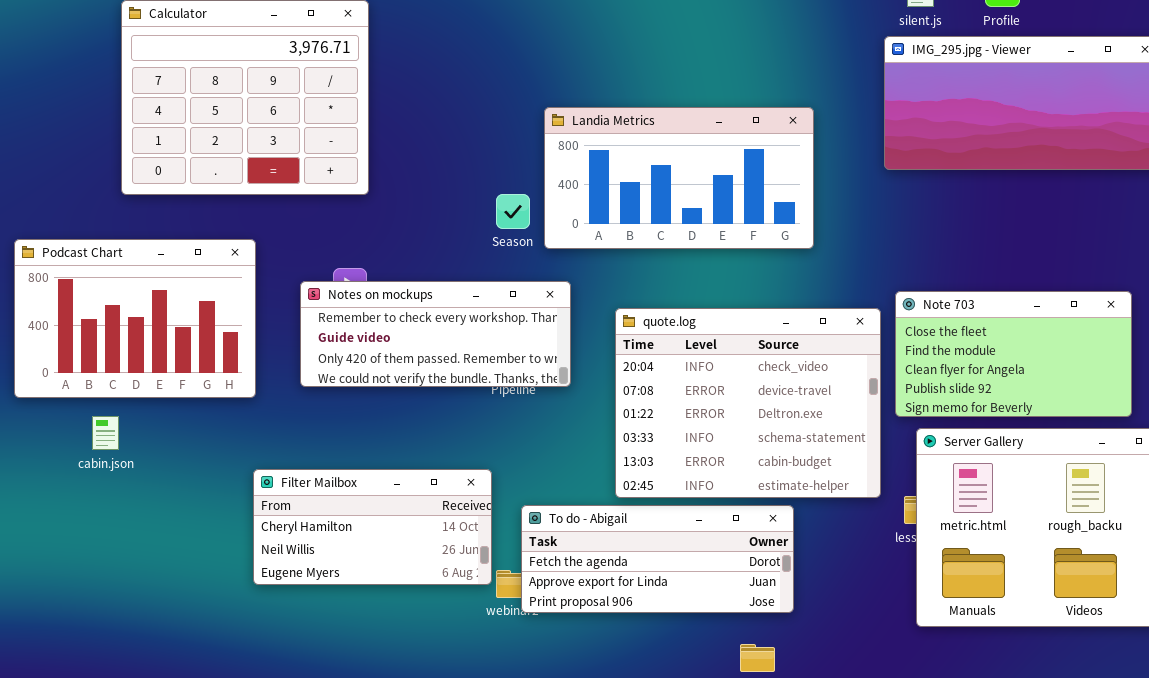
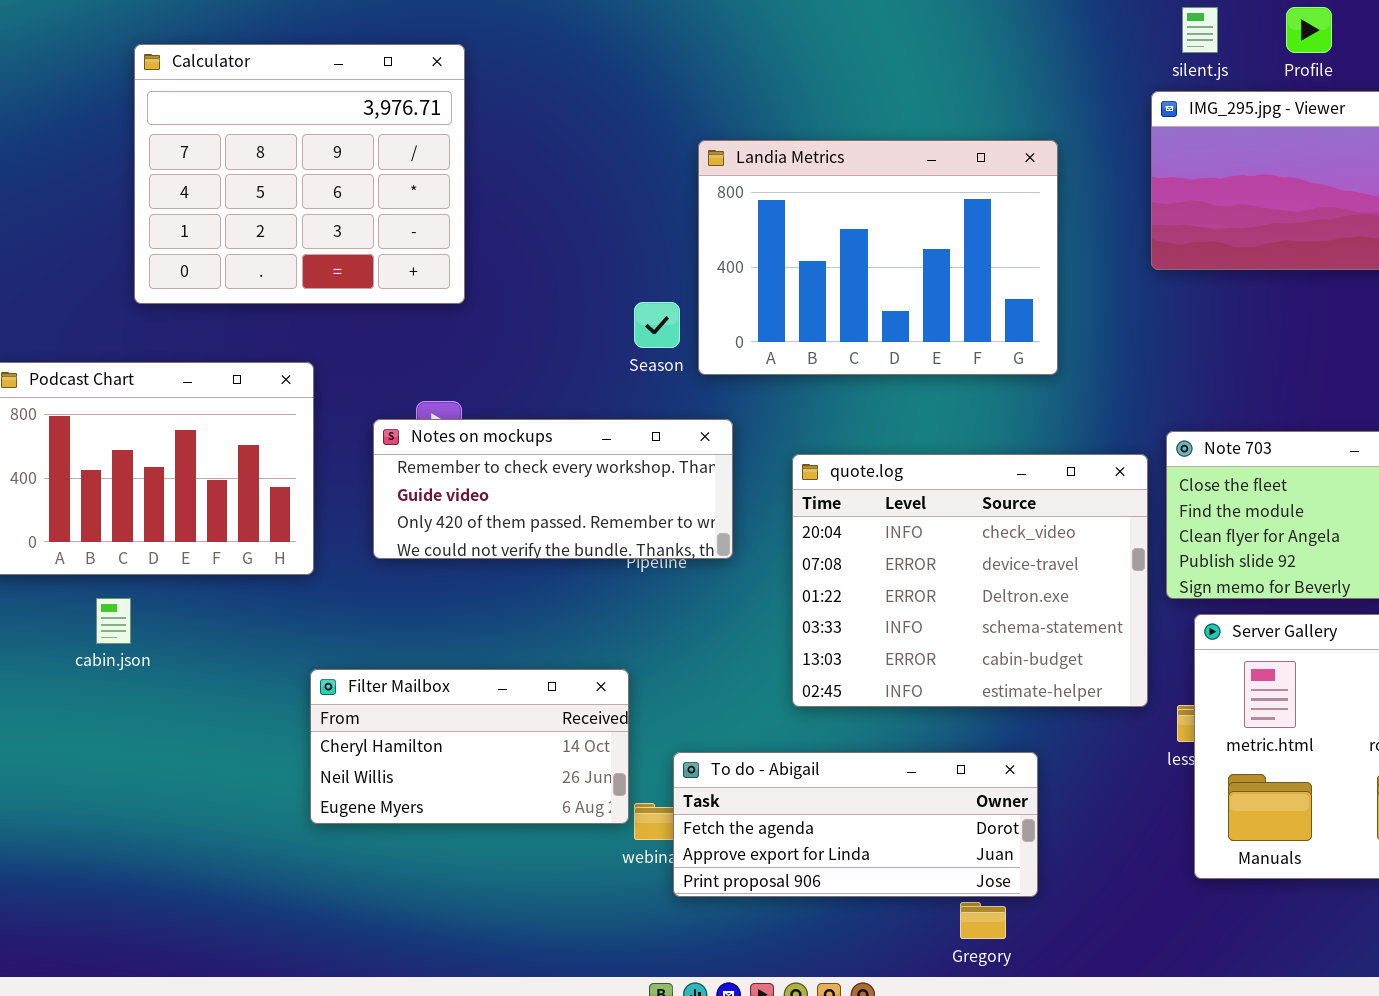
Landia Metrics: [544,107,814,249] -> [698,140,1058,375], resized
To do - Abigail: [521,505,794,613] -> [673,752,1038,897], moved

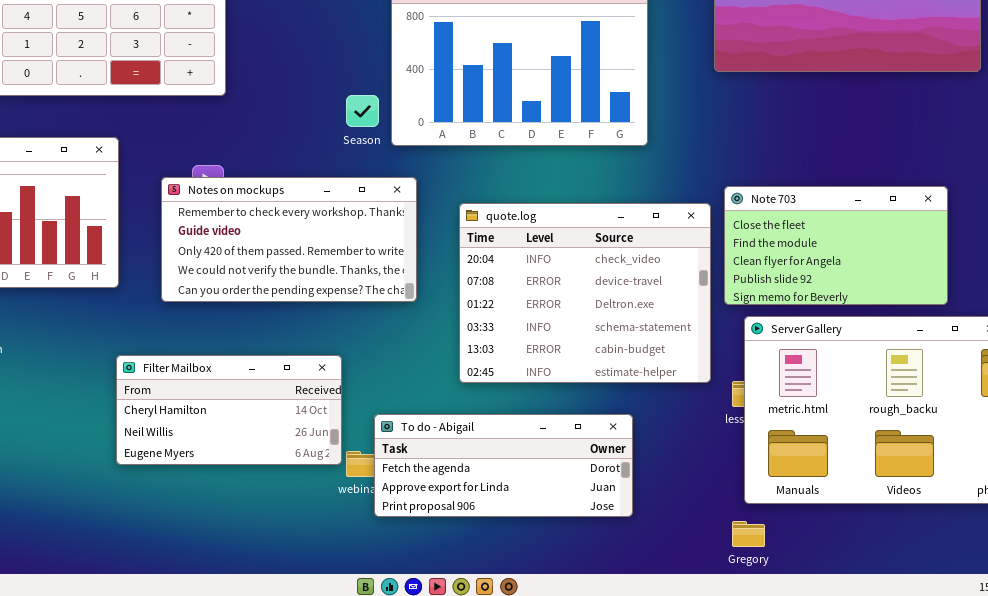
Notes on mockups: [373,419,733,559] -> [161,177,417,302], resized
Gregory: [960,902,1006,939] -> [732,521,765,547], moved

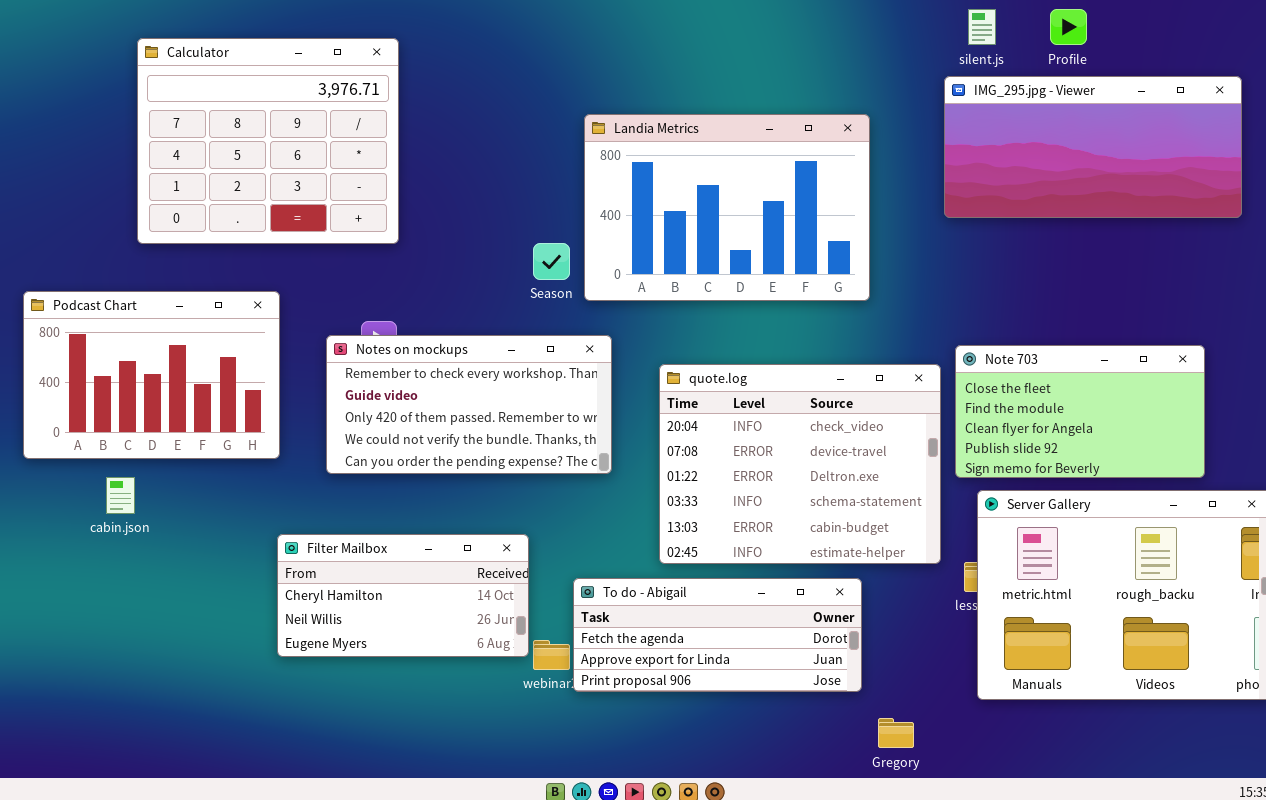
To do - Abigail: [374,414,633,517] -> [573,578,862,692], moved
Gregory: [732,521,765,547] -> [878,718,914,748], moved

